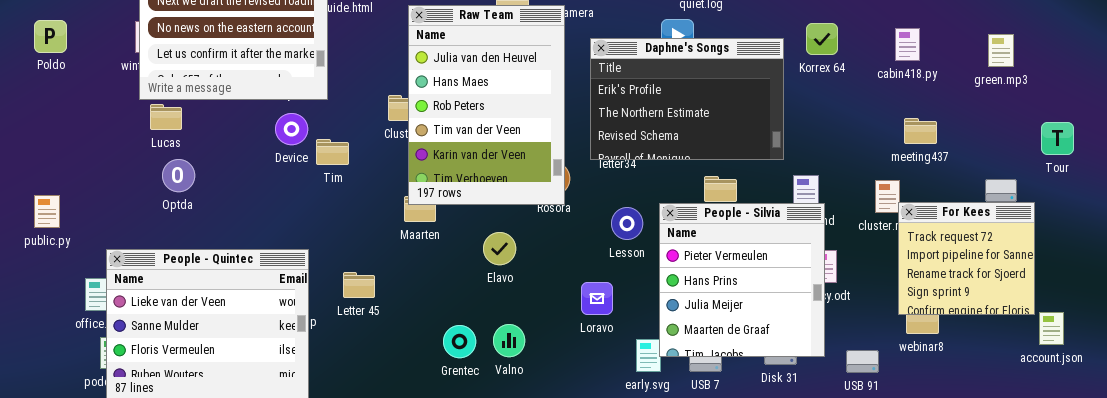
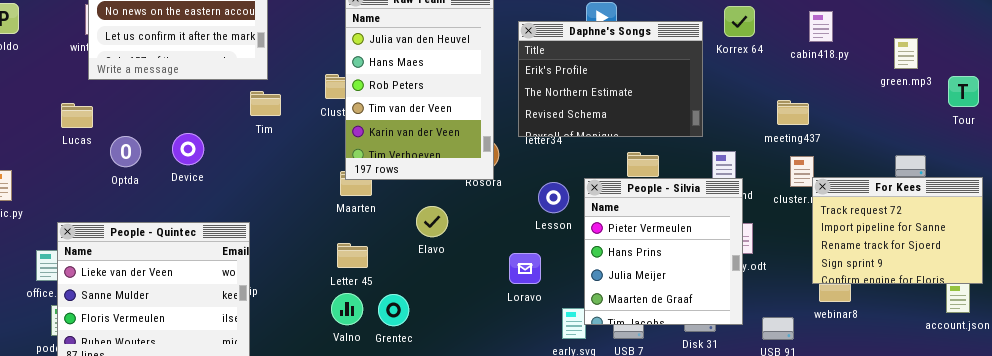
green.mp3: [988,34,1014,67] -> [894,38,918,69], moved
Lucas: [150,104,182,130] -> [61,103,93,128], moved
Device: [275,113,308,145] -> [172,133,204,165], moved
meeting437: [904,118,937,144] -> [777,100,809,125], moved
Tour: [1041,122,1074,155] -> [948,76,979,107], moved
Tim: [316,139,349,165] -> [250,91,281,116], moved
For Kees: [898,202,1035,315] -> [812,177,983,284], resized
Letter 45: [343,272,375,298] -> [337,243,368,268], moved
Valno: [493,324,525,357] -> [331,293,363,325], moved

